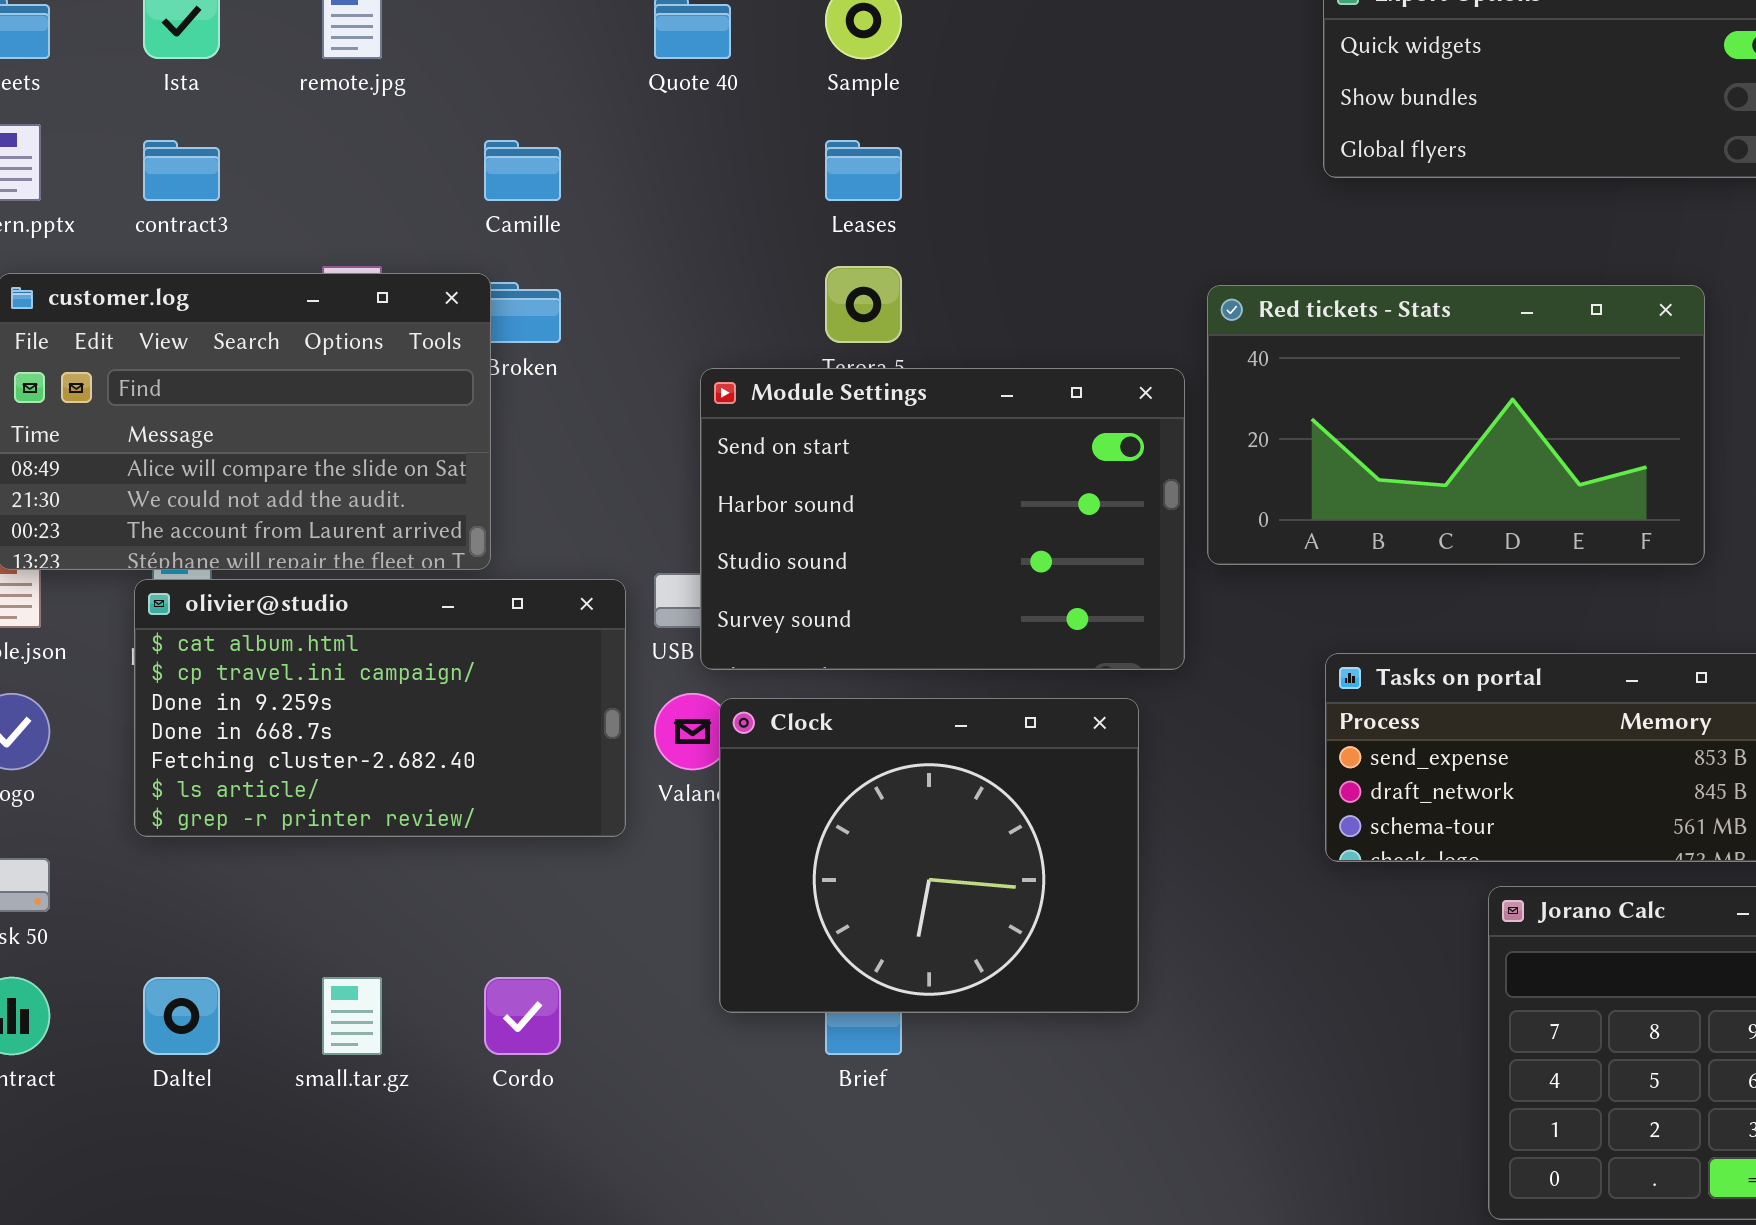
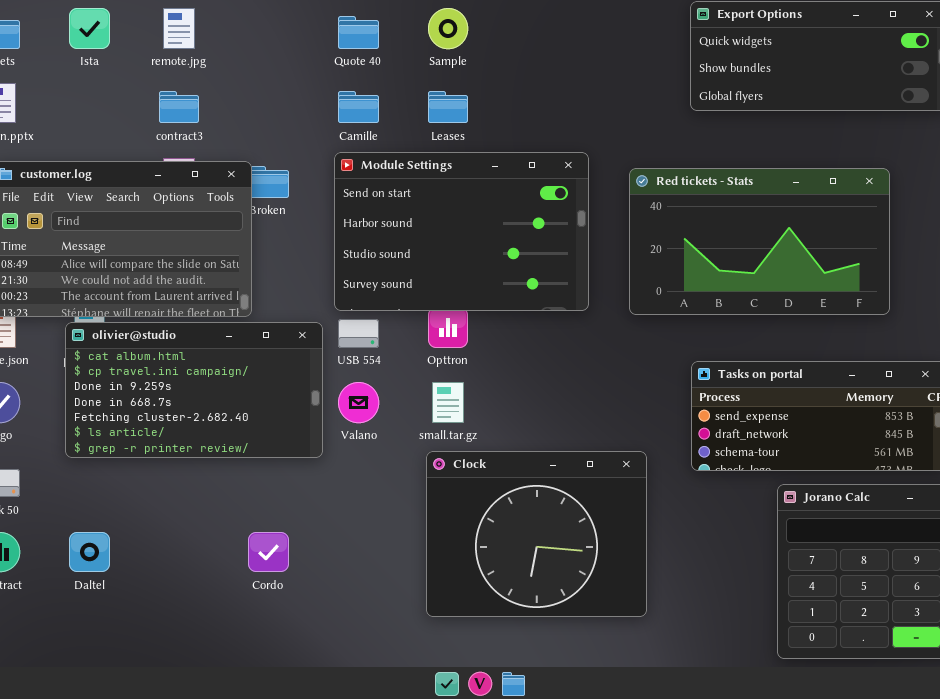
contract3: [143,140,220,201] -> [159,91,199,123], moved
Camille: [484,140,561,201] -> [338,91,379,123], moved
Module Settings: [700,368,1185,670] -> [334,152,589,311], moved
Clock: [719,698,1139,1013] -> [426,451,647,617], moved
small.tar.gz: [322,977,382,1055] -> [432,382,464,423], moved

